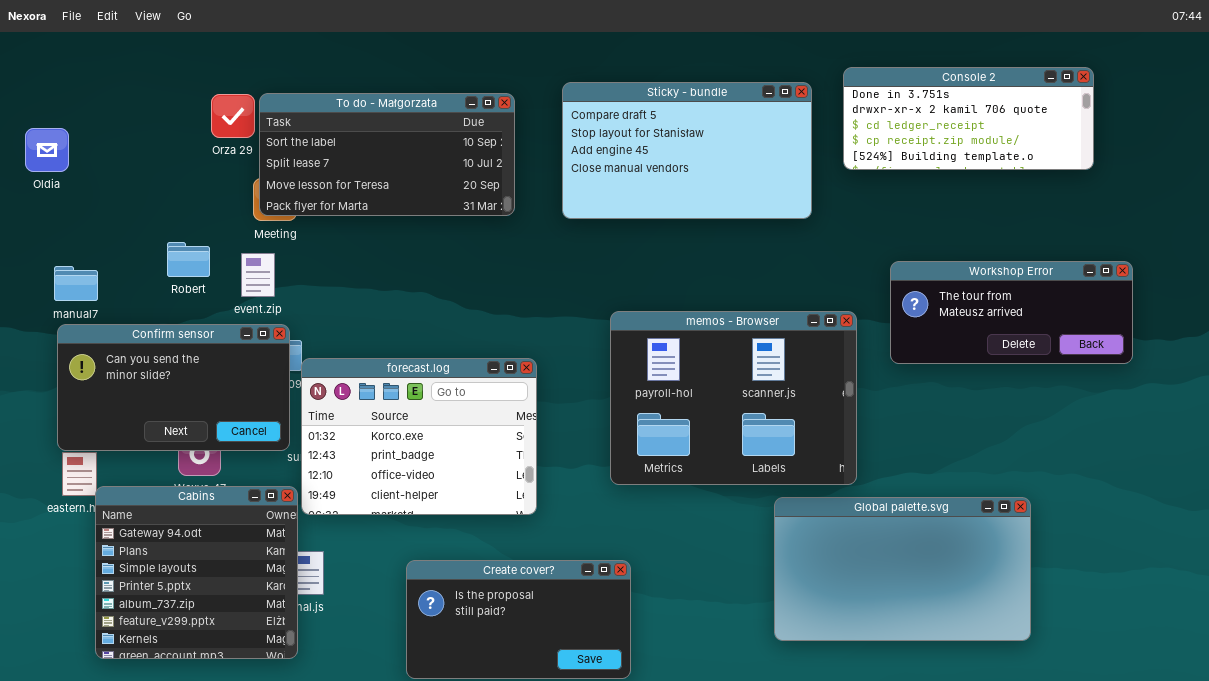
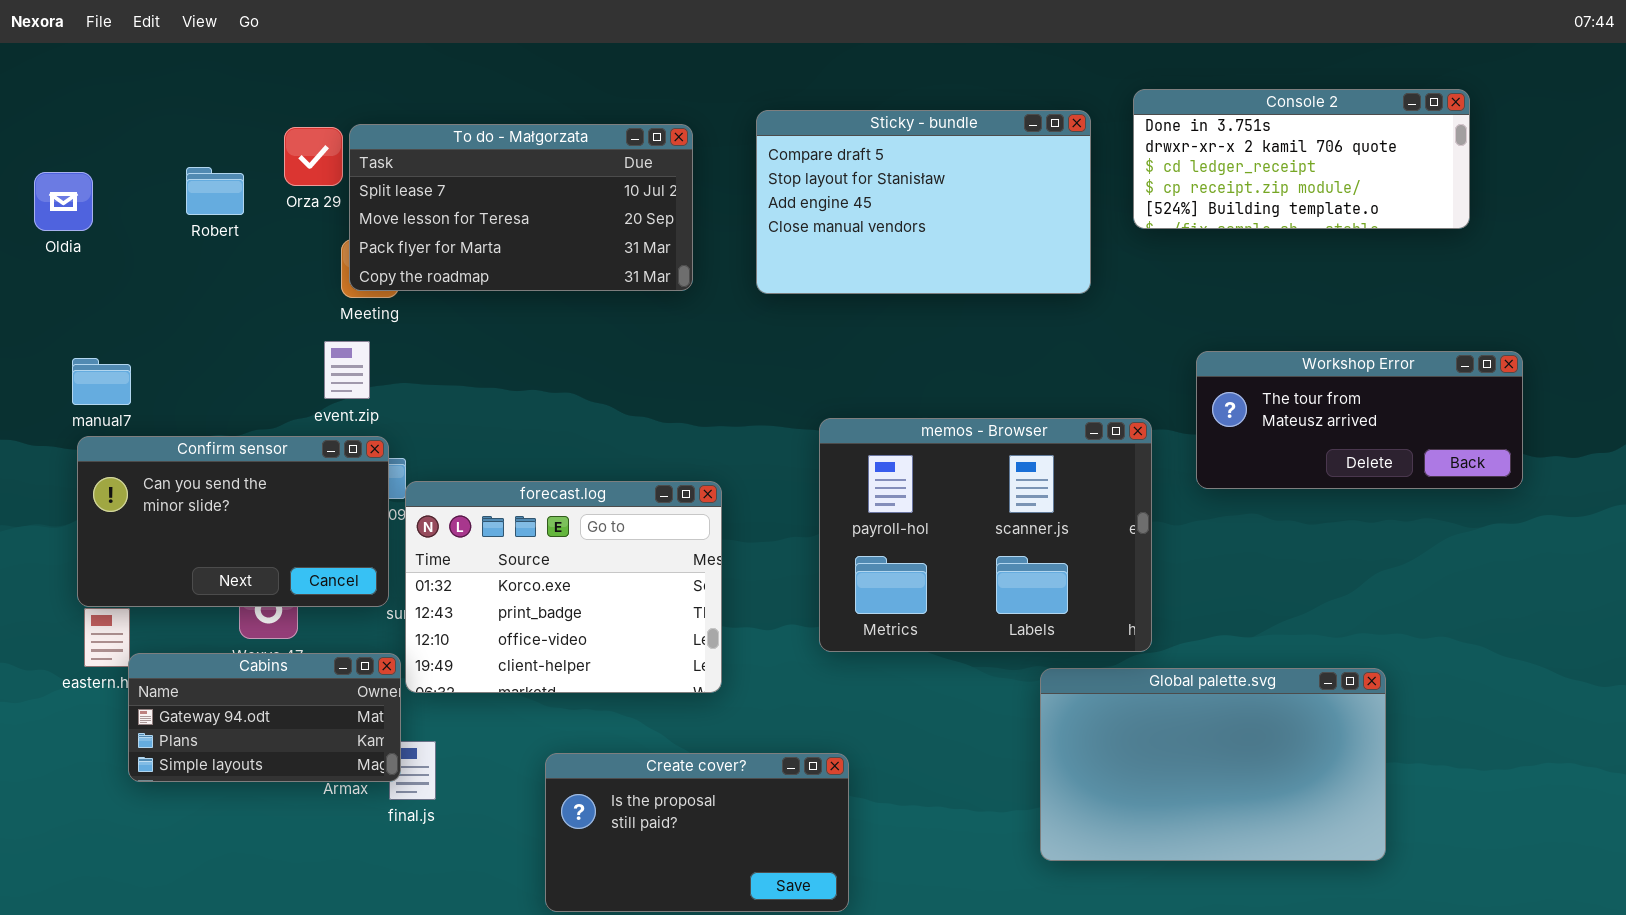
To do - Małgorzata: [259,93,515,216] -> [349,124,693,291], scrolled down 1 row
Robert: [167,242,210,277] -> [186,167,244,215], moved
Cabins: [95,486,298,659] -> [128,653,401,782], resized

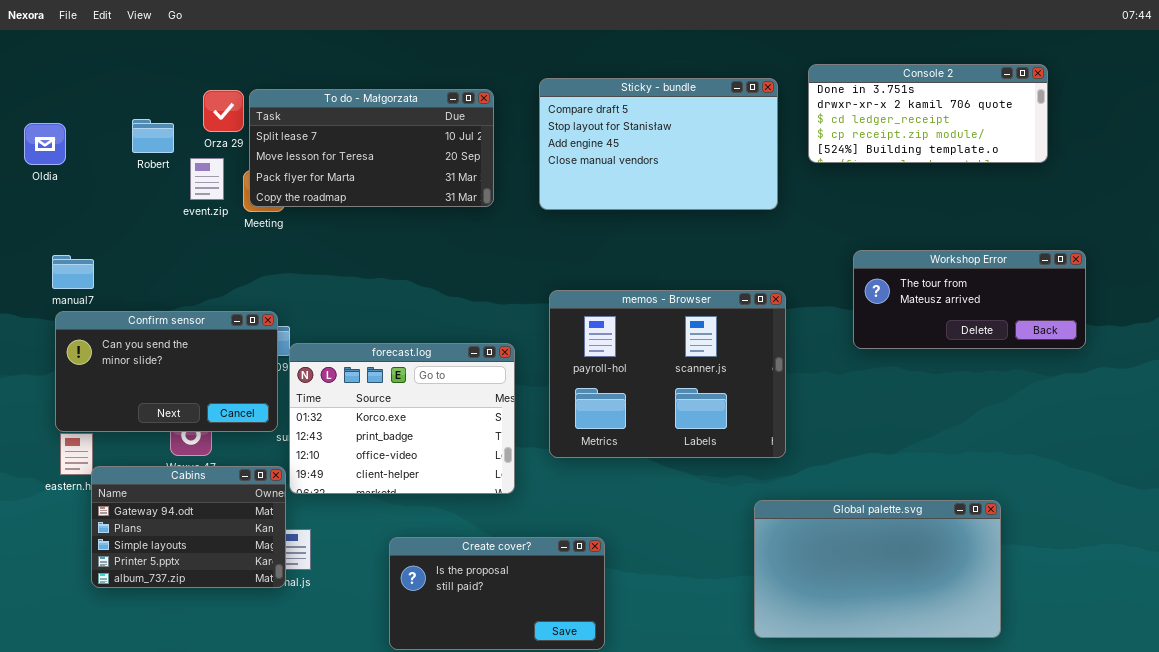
event.zip: [324,341,370,399] -> [190,158,224,200], moved
memos - Browser: [819,418,1152,652] -> [549,290,786,458], moved
Cabins: [128,653,401,782] -> [91,466,286,588], resized
Global palette.svg: [1040,668,1386,861] -> [754,500,1001,638], moved

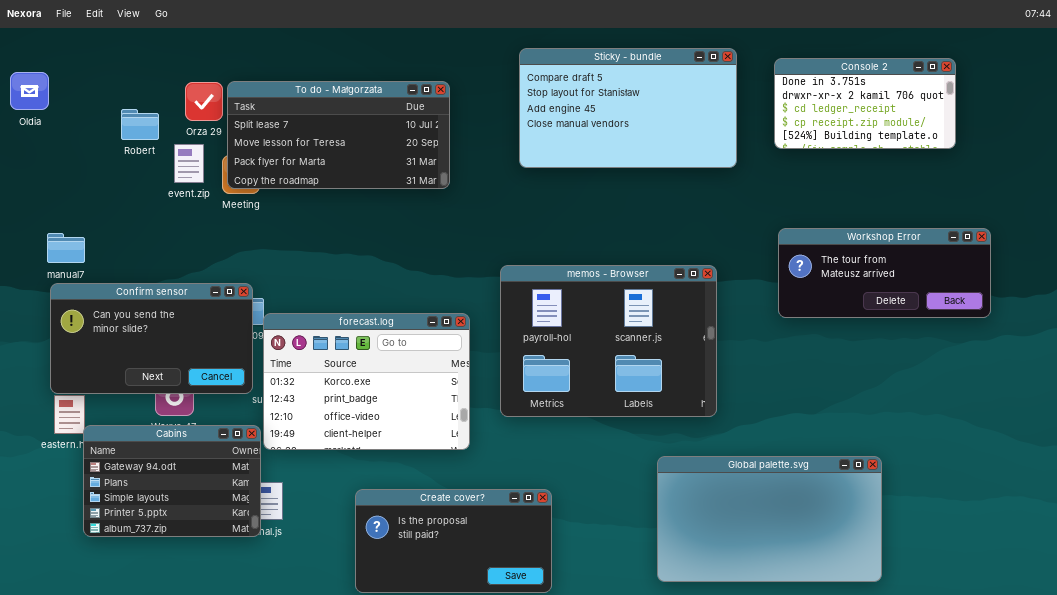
Console 2: [808,64,1048,163] -> [774,58,956,149], resized
Sticky - bundle: [539,78,778,210] -> [519,48,737,168], moved
Oldia: [24,123,66,165] -> [10,72,49,110], moved
Global palette.svg: [754,500,1001,638] -> [657,456,882,582], moved

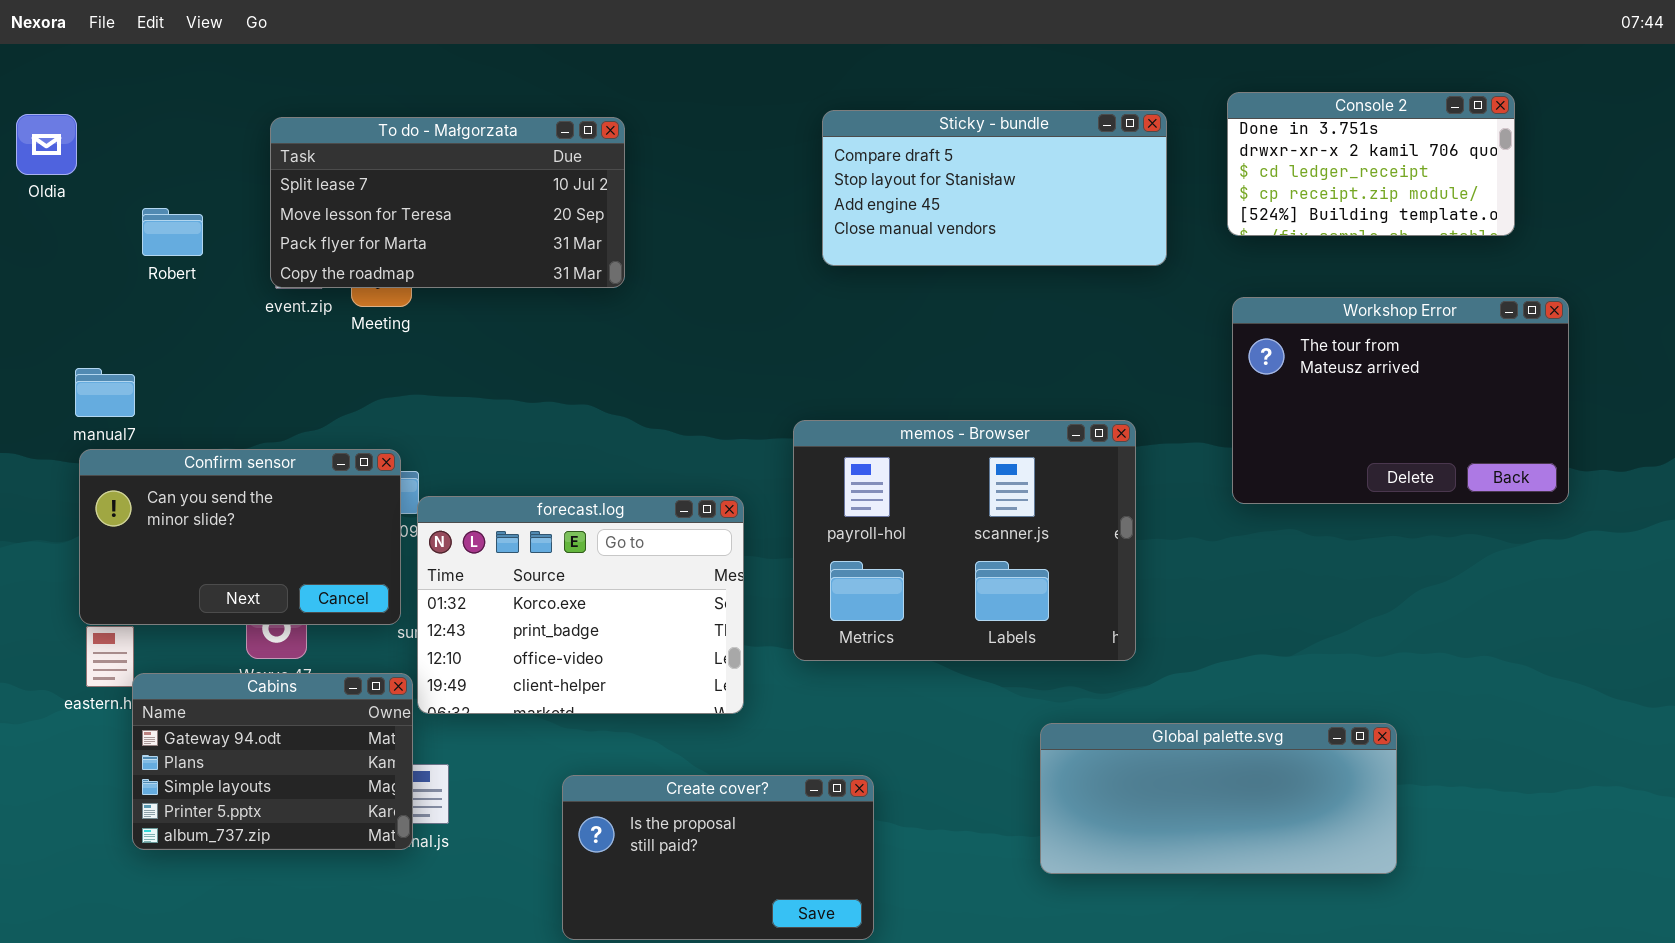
Sticky - bundle: [519,48,737,168] -> [822,110,1167,266], resized
To do - Małgorzata: [227,81,450,189] -> [270,117,625,288], moved
Robert: [121,109,159,140] -> [142,208,203,256], moved
Workshop Error: [778,228,991,318] -> [1232,297,1569,504], resized
Global palette.svg: [657,456,882,582] -> [1040,723,1397,874], resized

